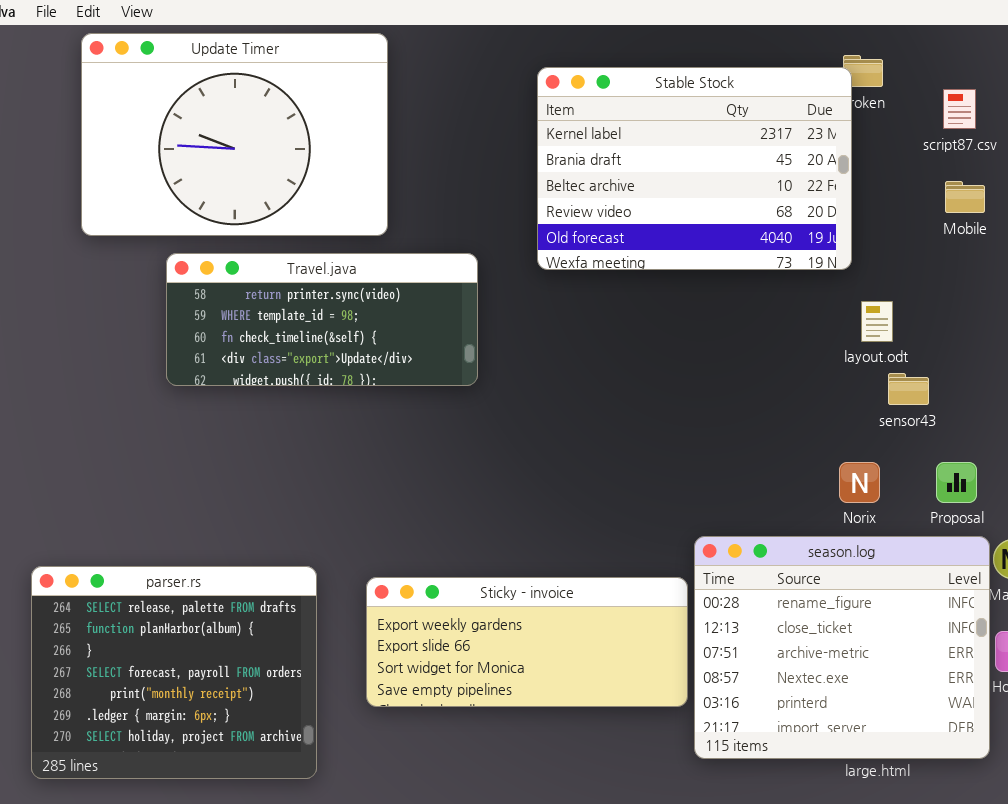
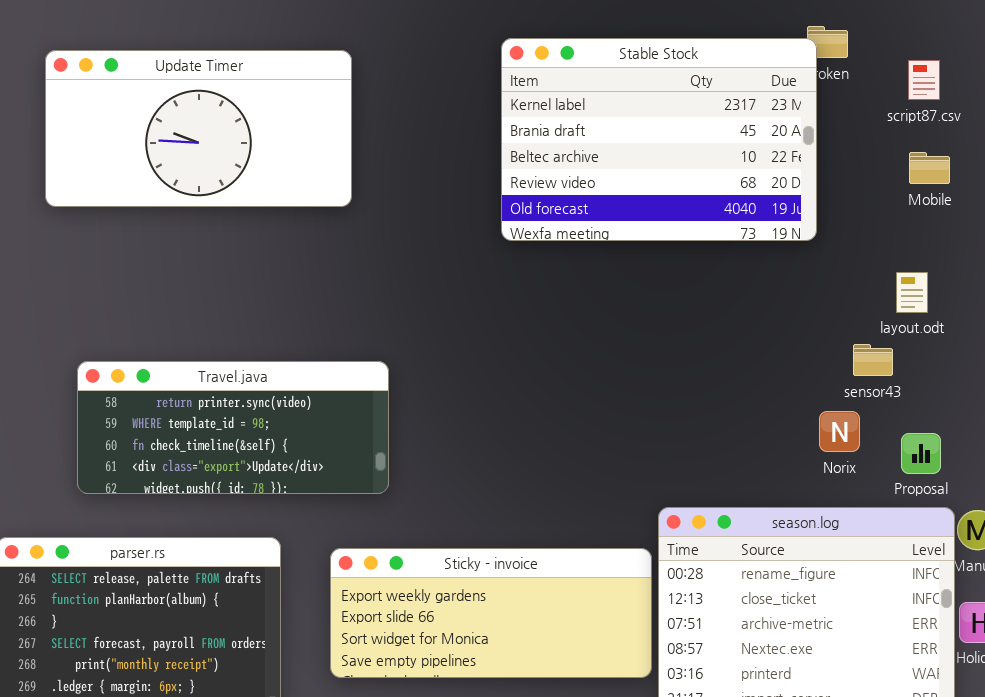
Update Timer: [81,33,388,236] -> [45,50,352,207], resized
Travel.java: [166,253,478,386] -> [77,361,389,494], moved
layout.odt: [861,301,893,342] -> [896,272,928,313], moved
Norix: [839,462,880,503] -> [819,411,860,452], moved

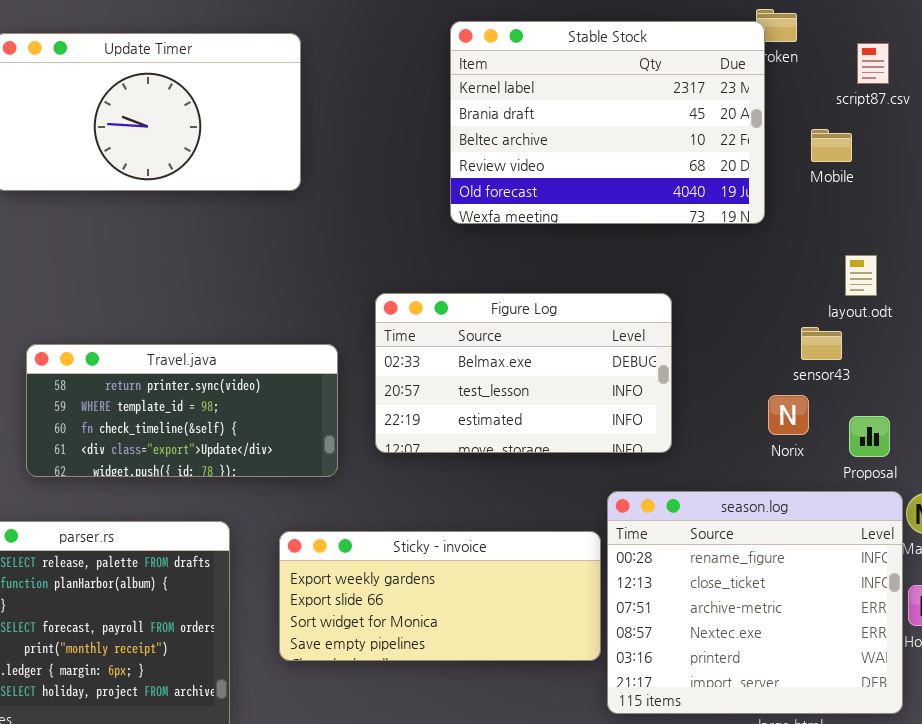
Mobile: [909,152,950,184] -> [811,129,852,162], moved
Figure Log: none -> [375,293,672,453], opened

